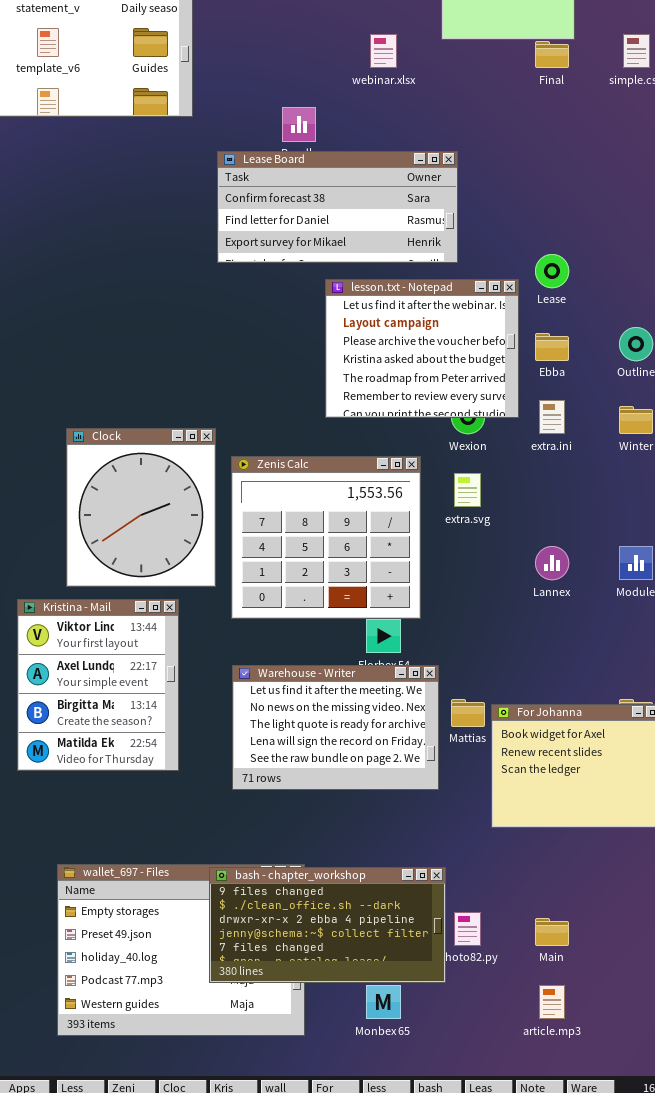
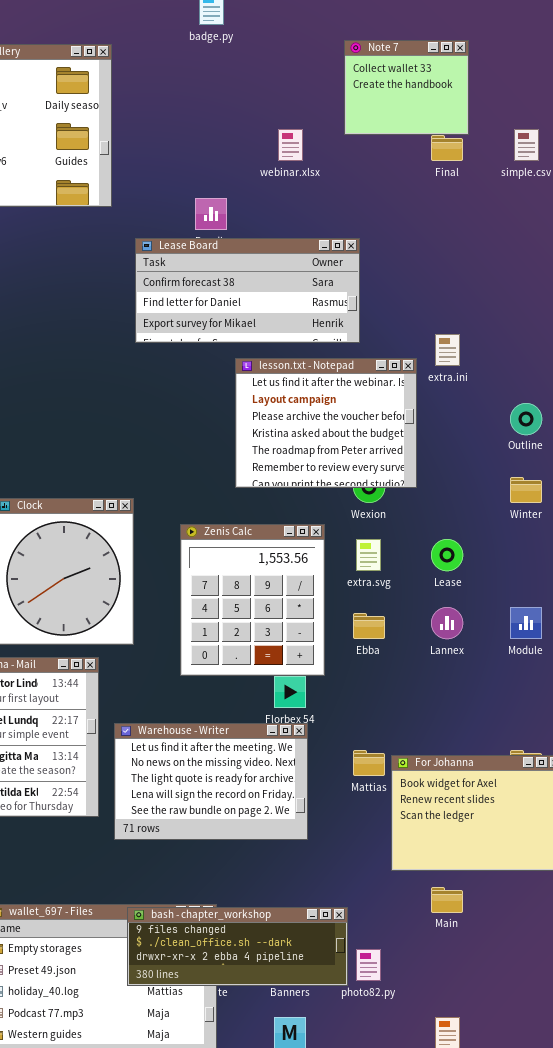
Lease: [535,254,569,288] -> [431,539,463,571], moved
Ebba: [535,333,569,361] -> [353,613,385,639], moved
extra.ini: [539,400,565,434] -> [435,334,460,366], moved
Zenis Calc: [231,456,421,619] -> [180,524,325,676], resized
Warehouse - Writer: [232,665,439,790] -> [114,723,308,840], moved
bash - chapter_workshop: [209,867,446,983] -> [127,907,348,986], resized
Main: [535,918,569,946] -> [431,887,463,913], moved

